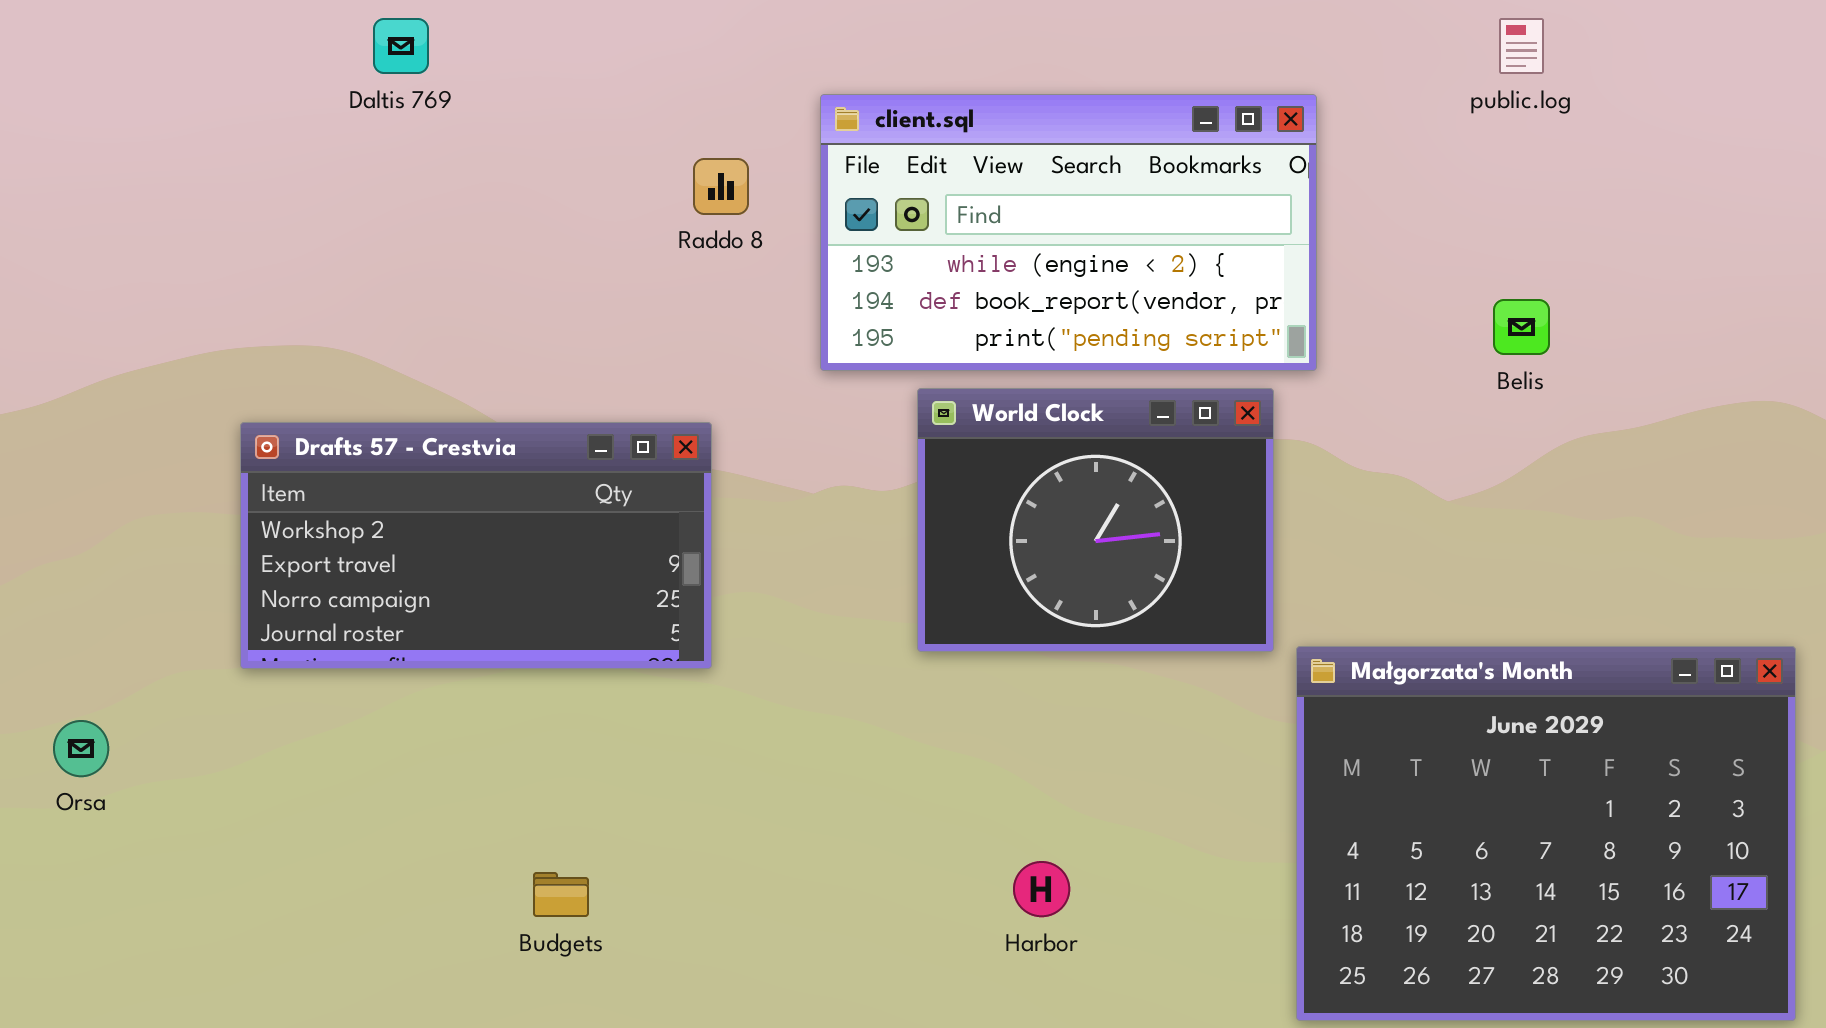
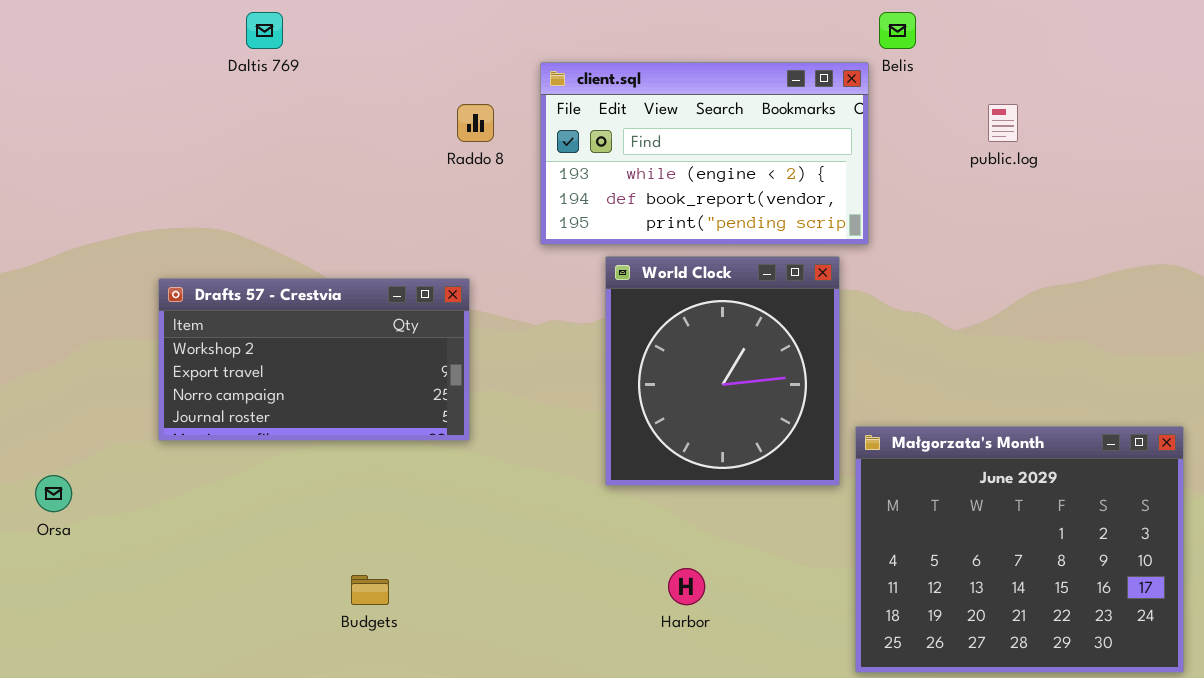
public.log: [1499,18,1544,74] -> [988,104,1018,142], moved
Belis: [1493,299,1550,355] -> [879,12,916,49], moved
World Clock: [917,388,1274,652] -> [605,256,840,486], resized

